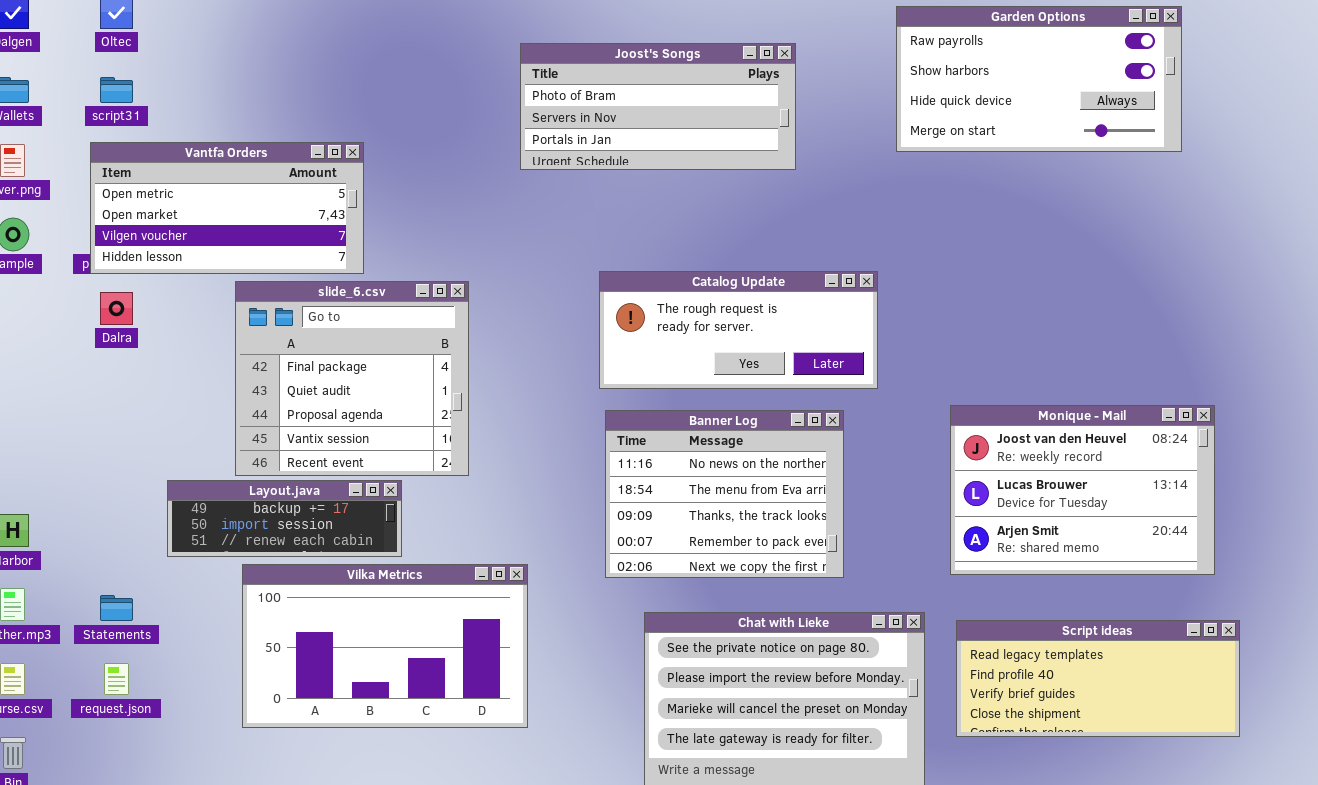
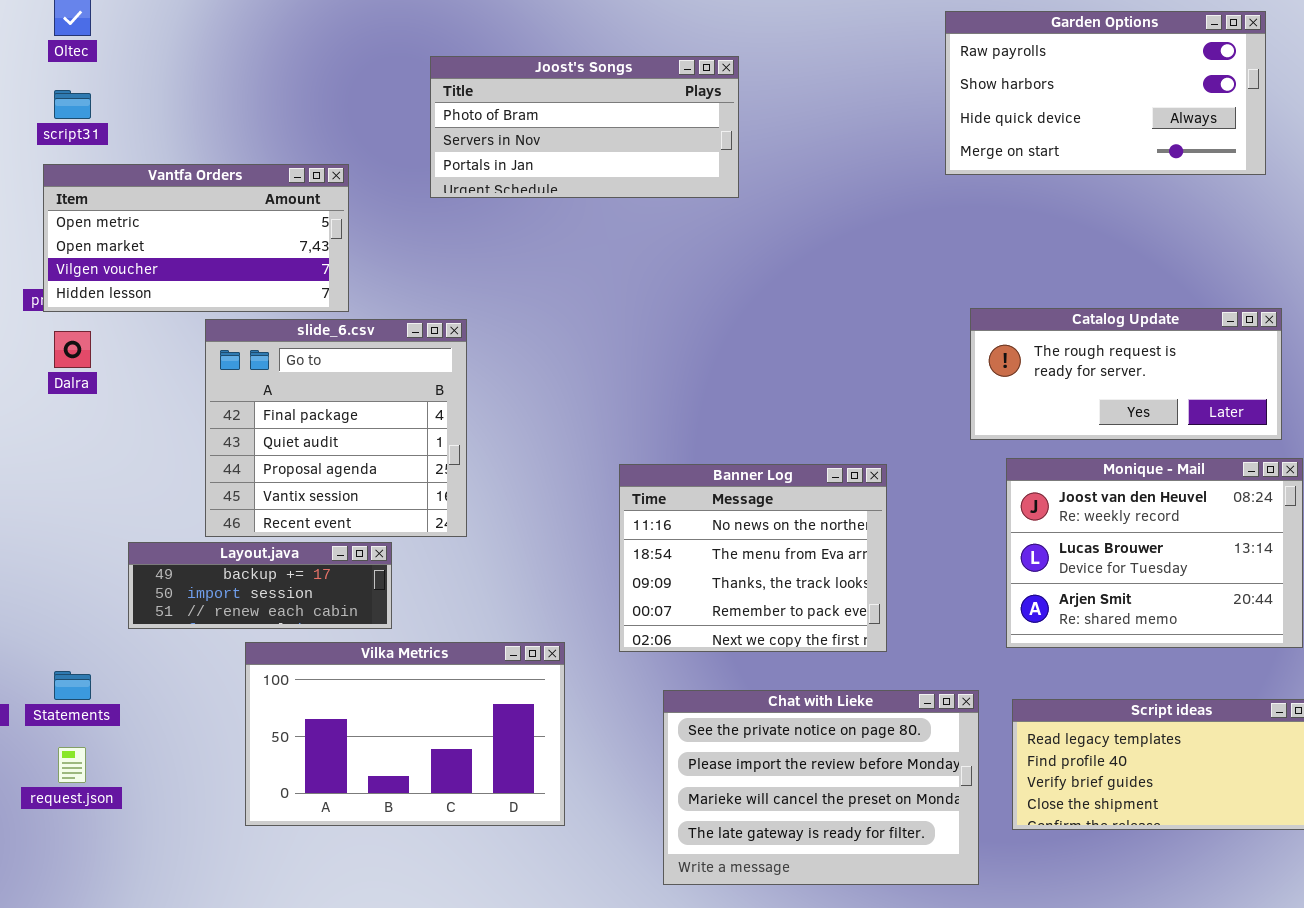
Joost's Songs: [520,43,796,170] -> [430,56,739,198], moved
Catalog Update: [599,271,878,389] -> [970,308,1282,440], moved
Vilka Metrics: [242,564,528,728] -> [245,642,565,826], moved

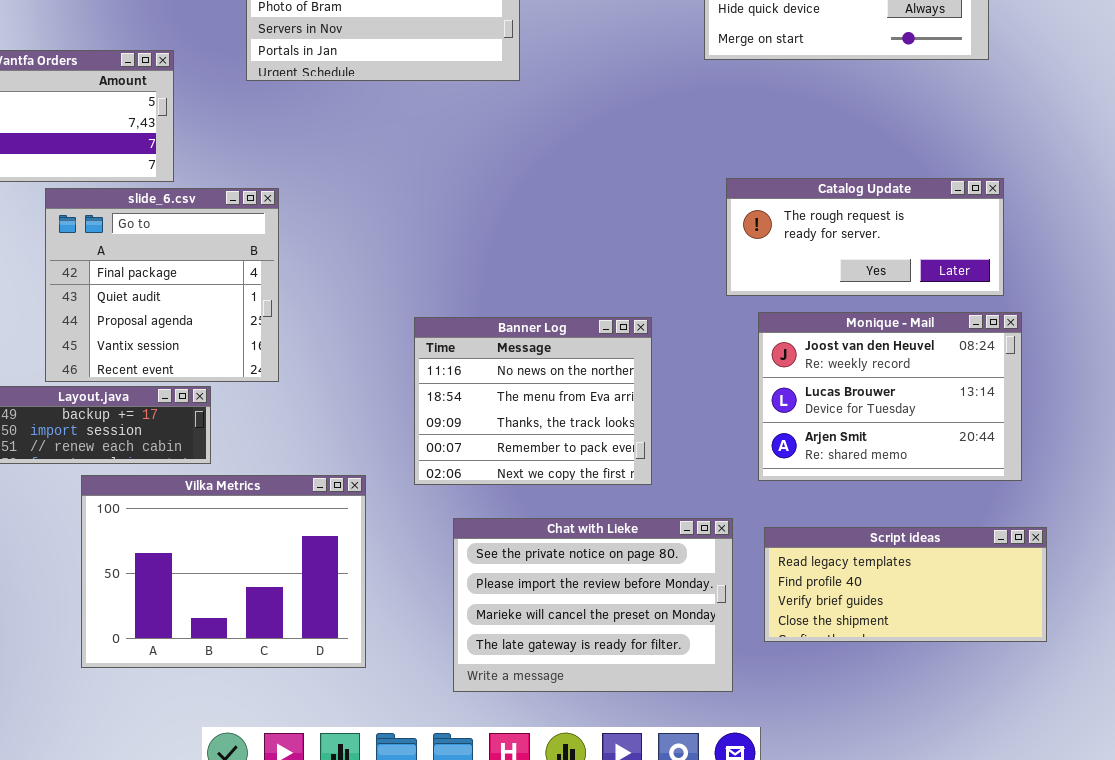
Vilka Metrics: [245,642,565,826] -> [81,475,366,668], resized

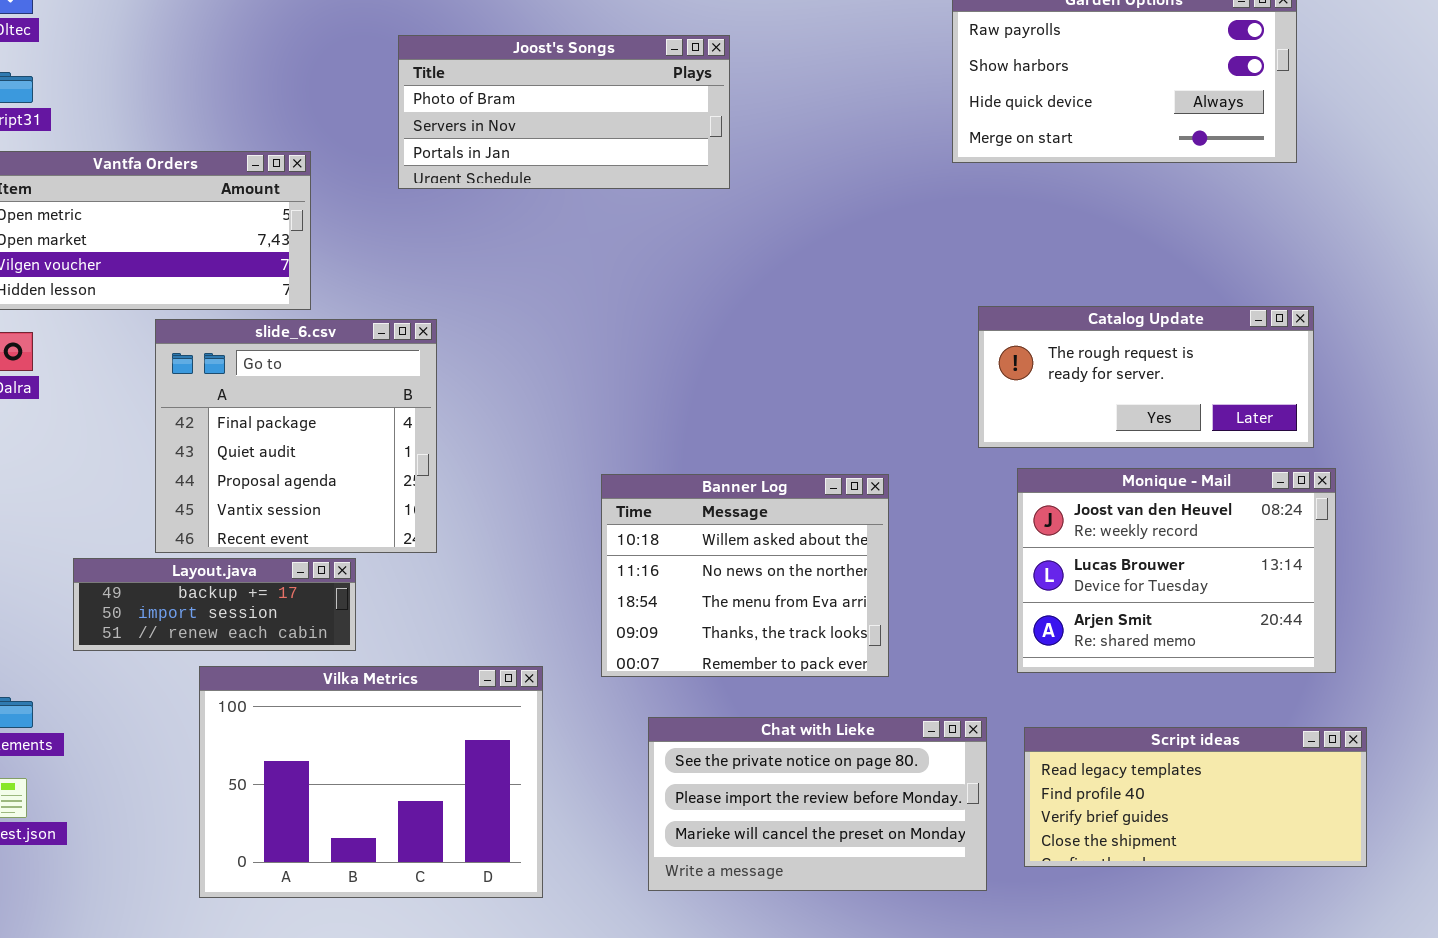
Banner Log: [414,317,652,485] -> [601,474,889,677], scrolled up 1 row
Chat with Lieke: [453,518,733,692] -> [648,717,987,891], resized

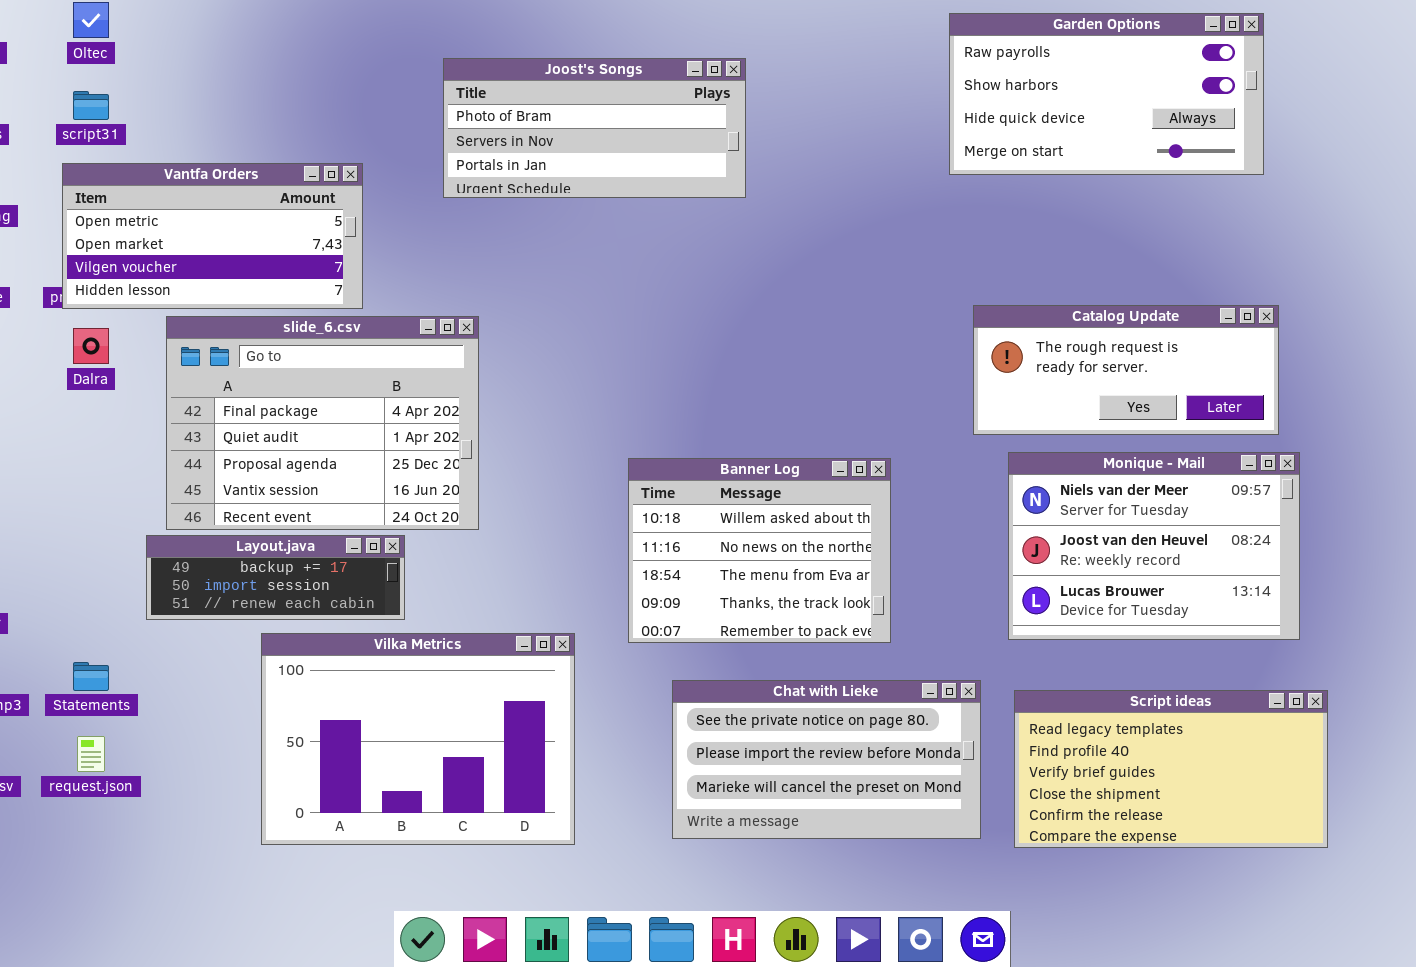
slide_6.csv: [155,319,437,553] -> [166,316,479,530], resized
Monique - Mail: [1017,468,1336,673] -> [1008,452,1300,640], scrolled up 1 row
Script ideas: [1024,727,1367,867] -> [1014,690,1328,848], resized

